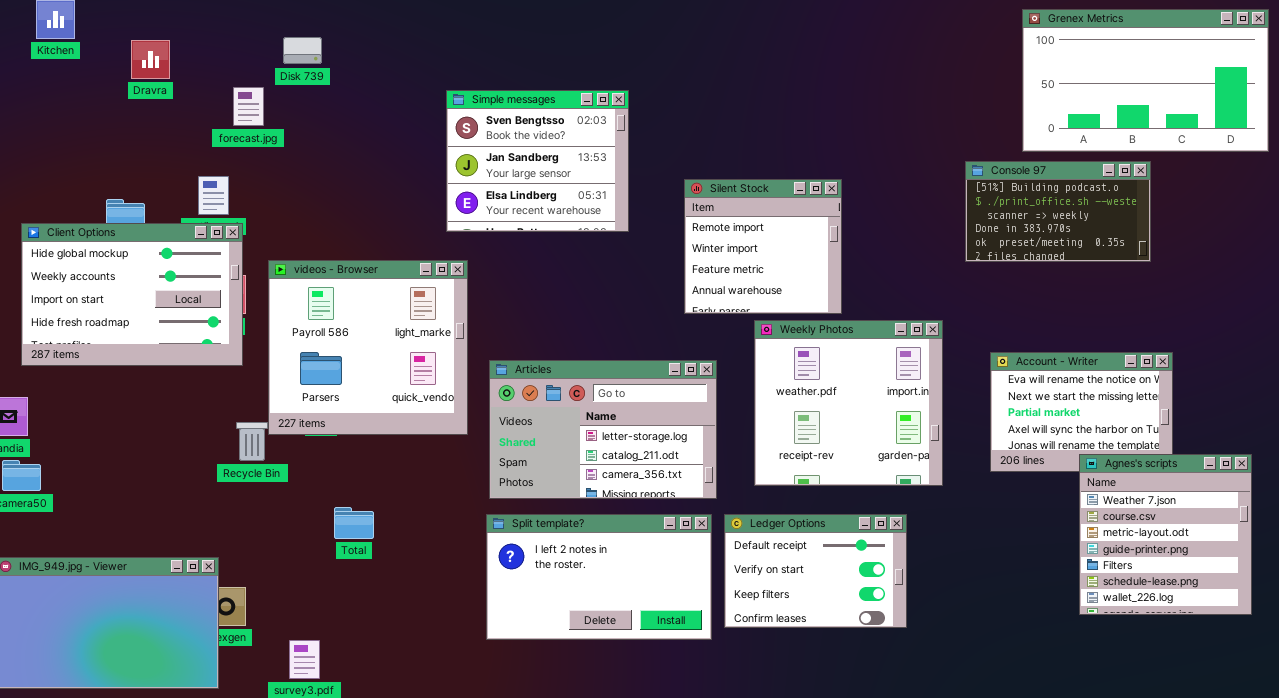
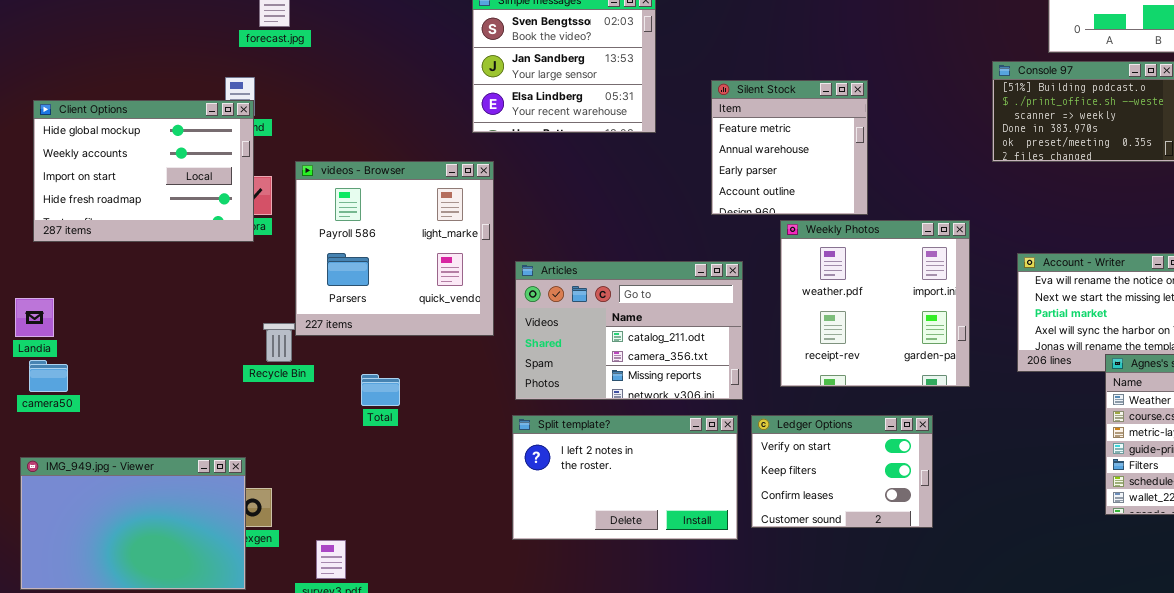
Silent Stock: [684,179,842,314] -> [711,80,868,215], scrolled down 2 rows
Client Options: [21,223,243,366] -> [33,100,254,242], moved
Articles: [489,360,717,499] -> [515,261,743,400], scrolled down 1 row
Total: [334,507,374,539] -> [361,374,400,406], moved
Ledger Options: [724,514,907,628] -> [751,415,933,528], scrolled down 1 row

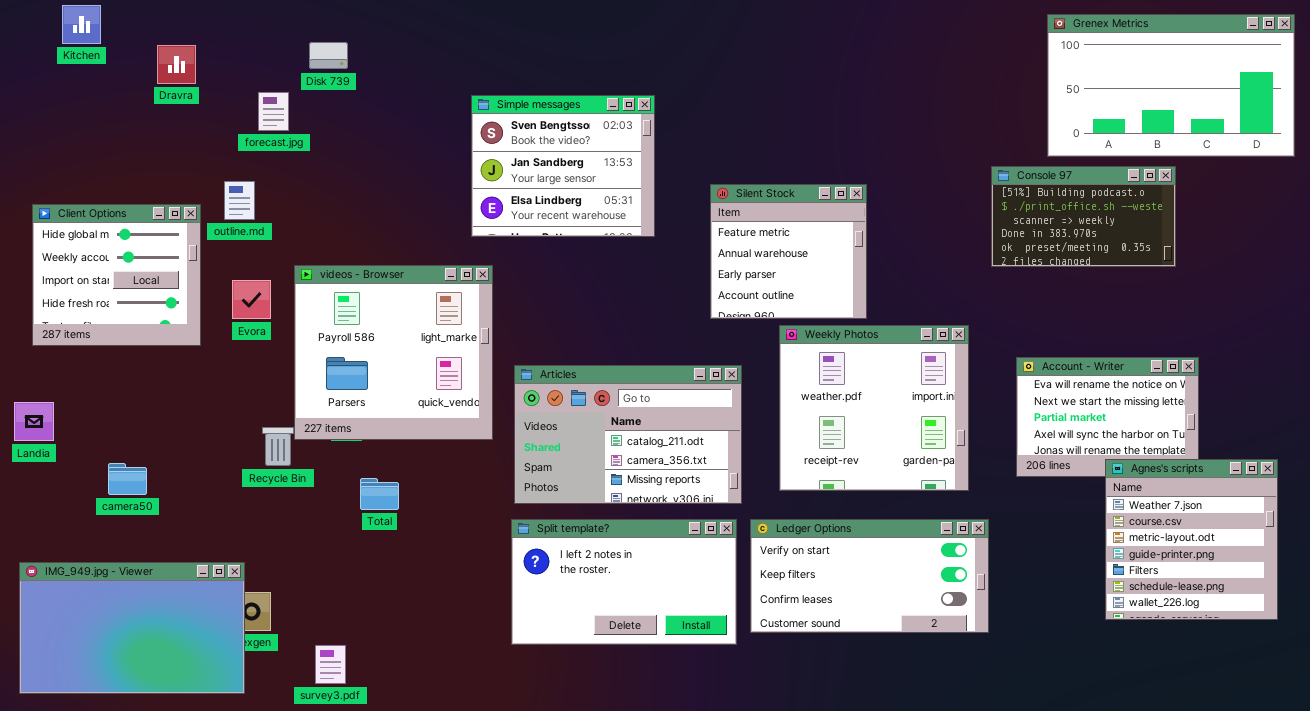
Client Options: [33,100,254,242] -> [32,204,201,346], resized
camera50: [29,360,68,392] -> [108,463,147,495], moved
Ledger Options: [751,415,933,528] -> [750,519,989,633], resized

